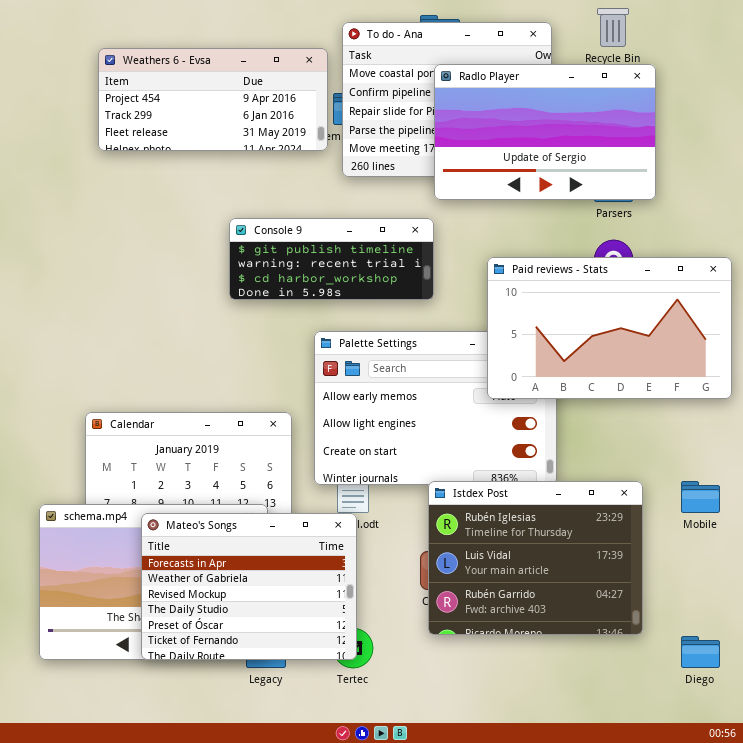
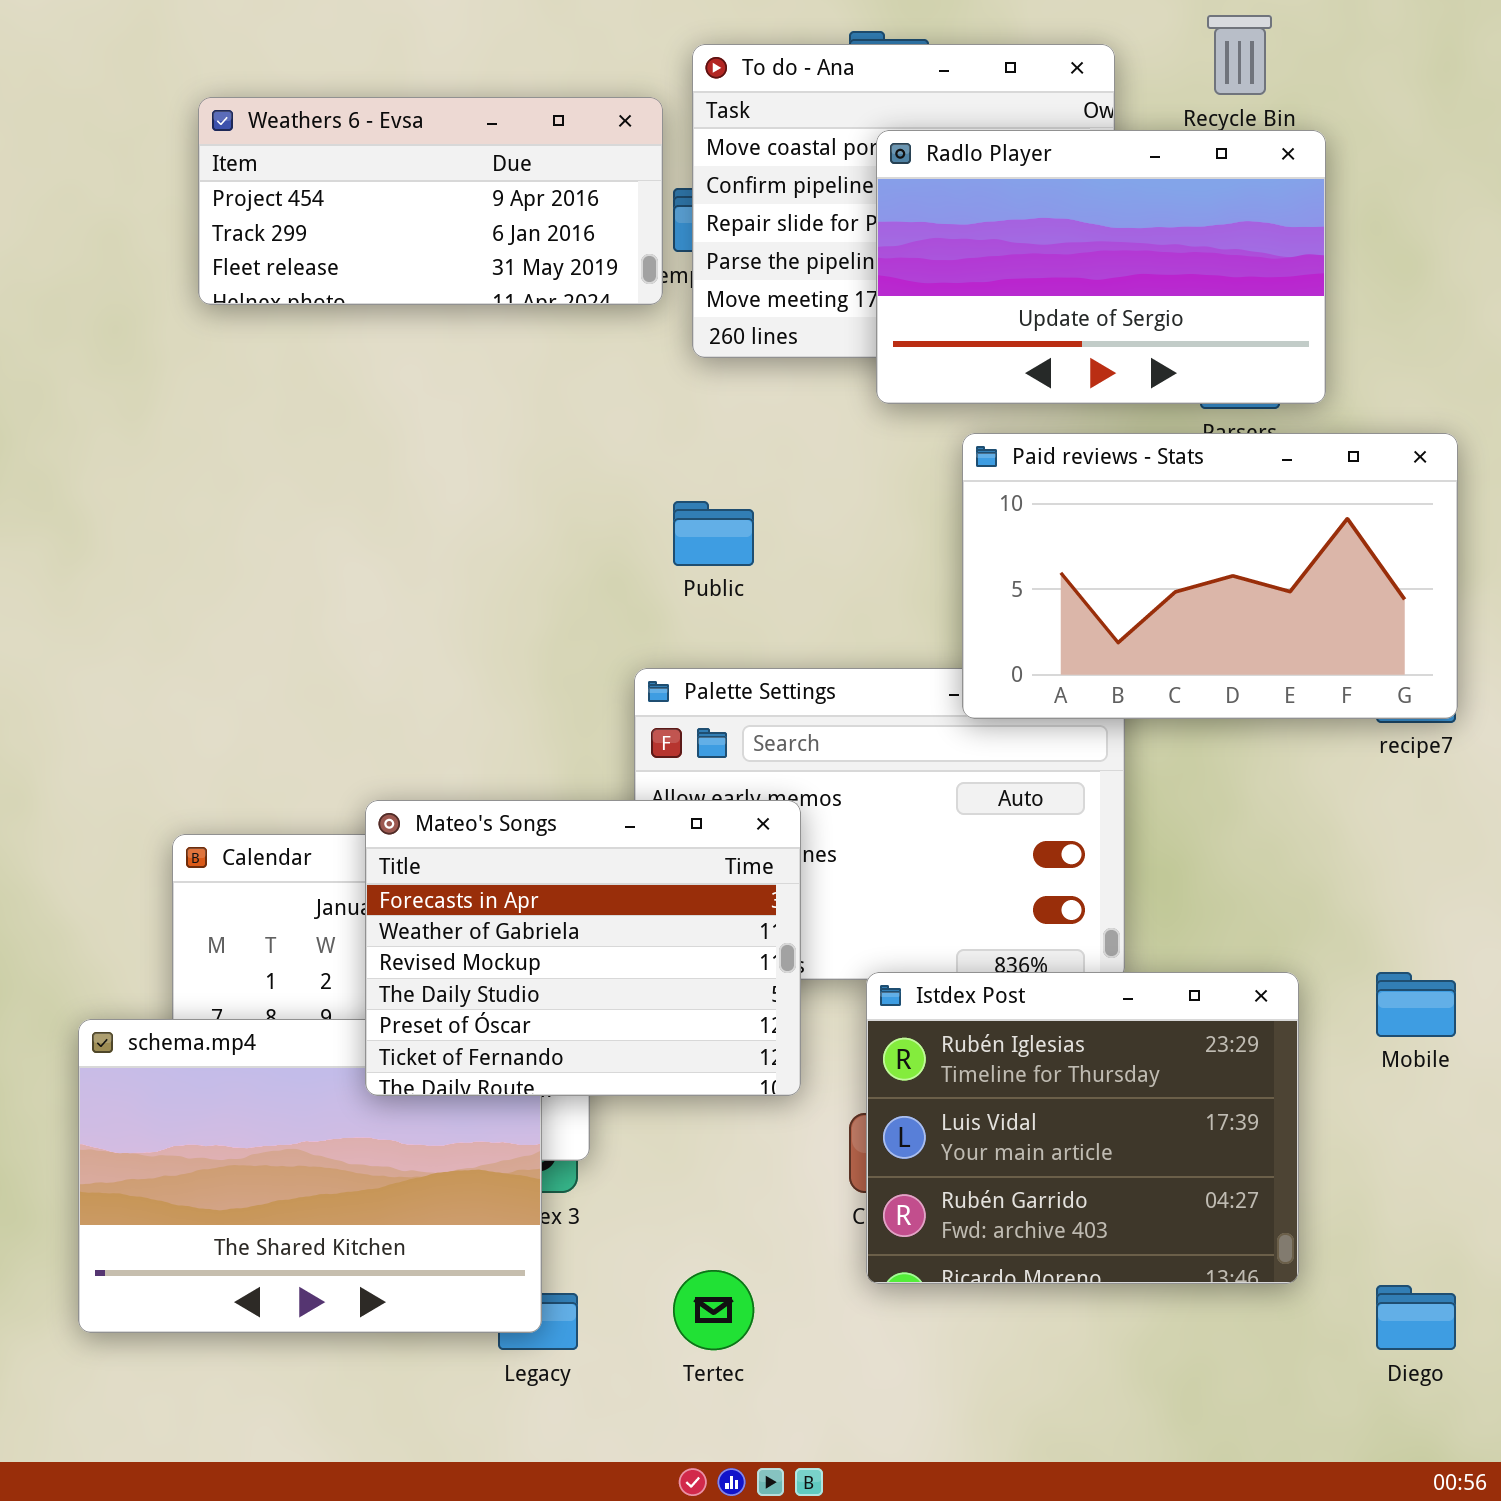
Console 9: [229,218,434,300] -> none, closed
Paid reviews - Stats: [487,257,732,399] -> [962,433,1458,719], moved
Mateo's Songs: [141,513,357,660] -> [365,800,801,1096], moved

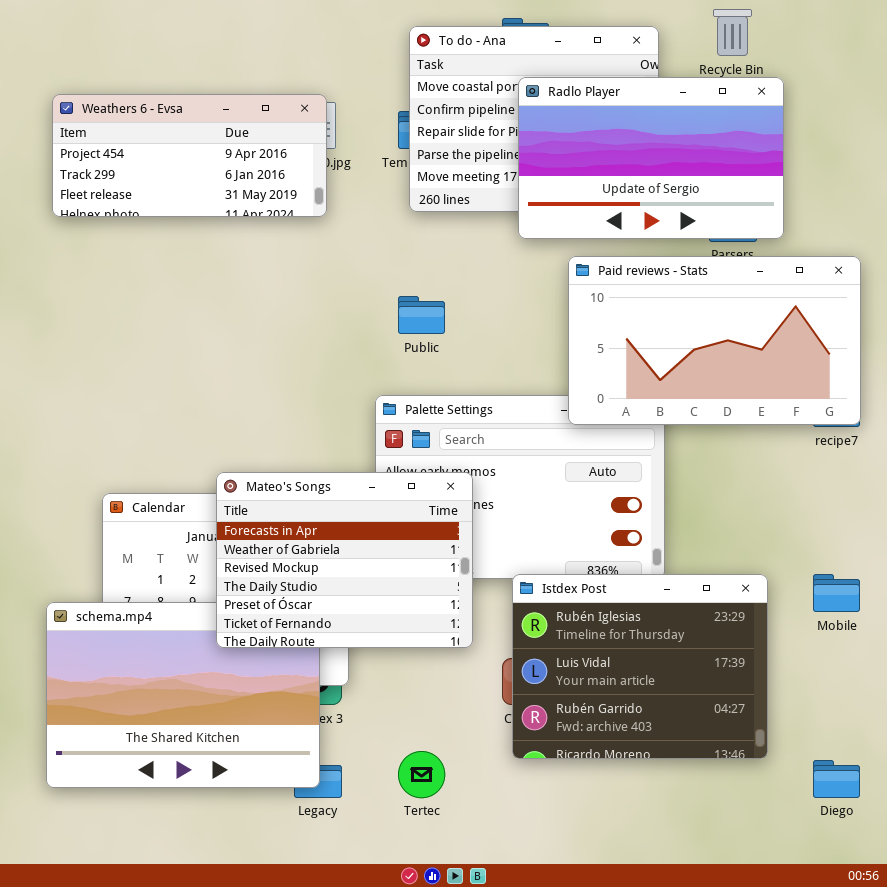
Weathers 6 - Evsa: [198,97,663,305] -> [52,94,327,217], moved

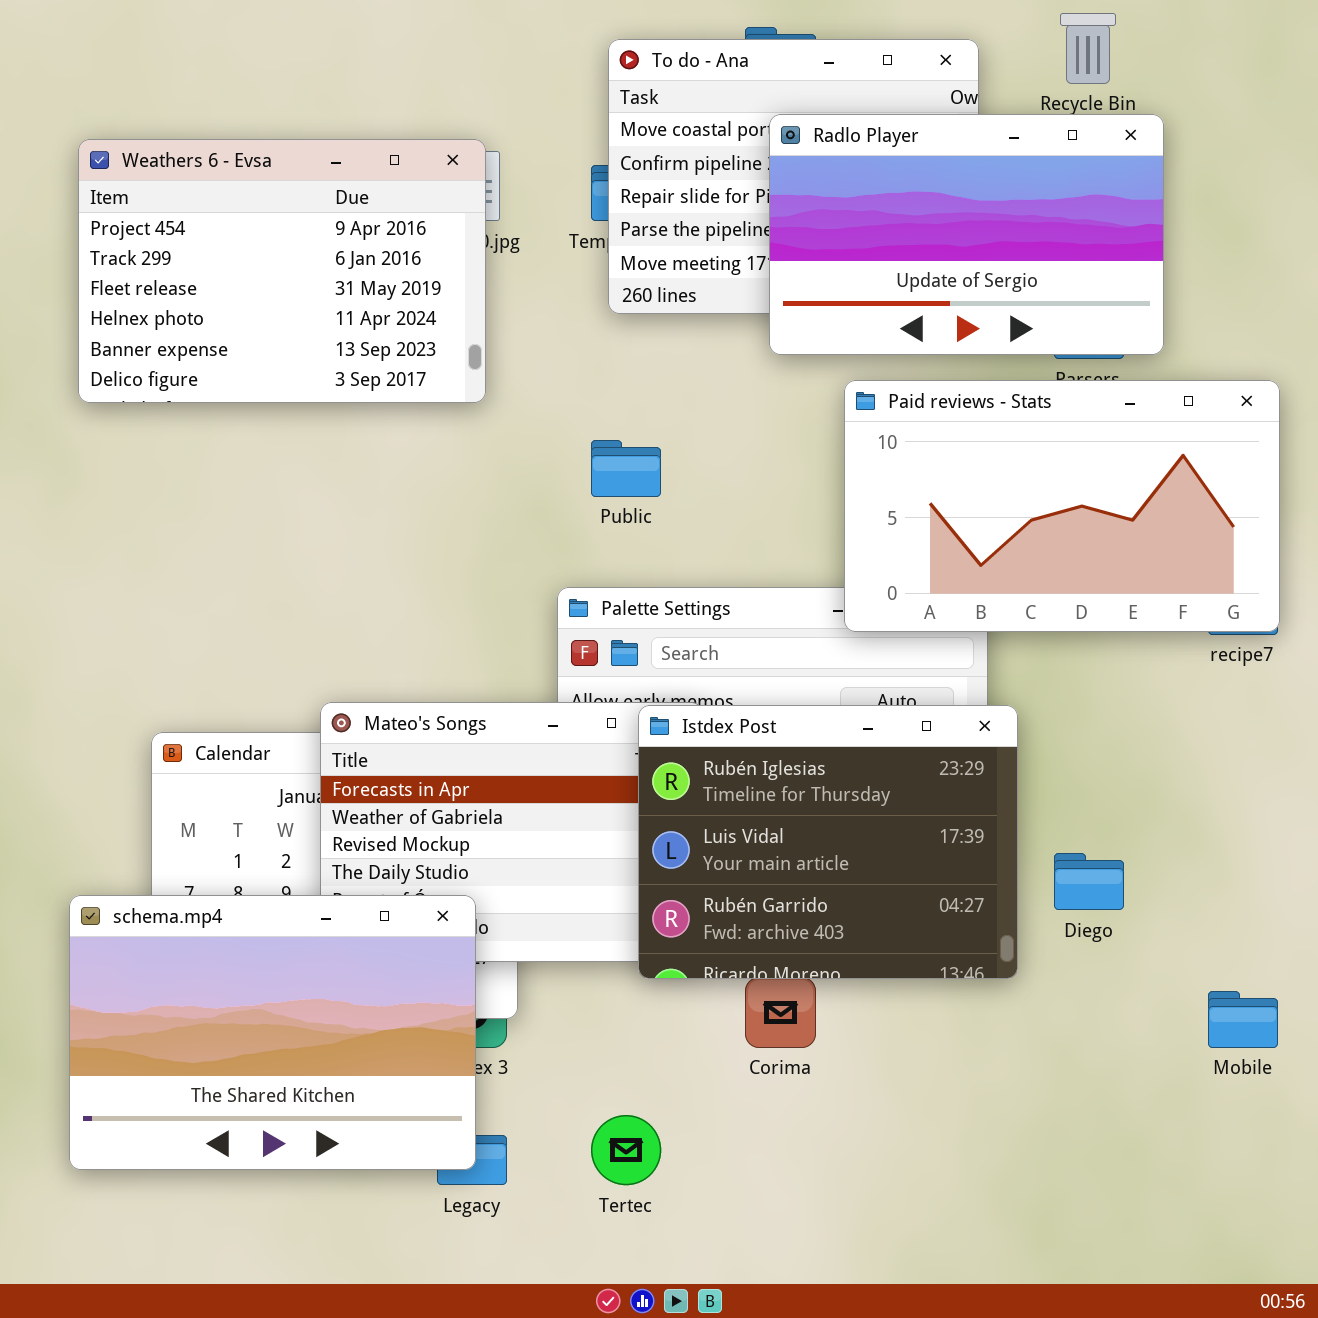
Weathers 6 - Evsa: [52,94,327,217] -> [78,139,486,403], resized
Istdex Post: [512,574,768,759] -> [638,705,1018,979], moved
Mobile: [813,574,860,612] -> [1208,991,1278,1048], moved
schema.mp4: [46,602,320,788] -> [69,895,476,1170], raised
Diego: [813,760,860,798] -> [1054,853,1124,910], moved

